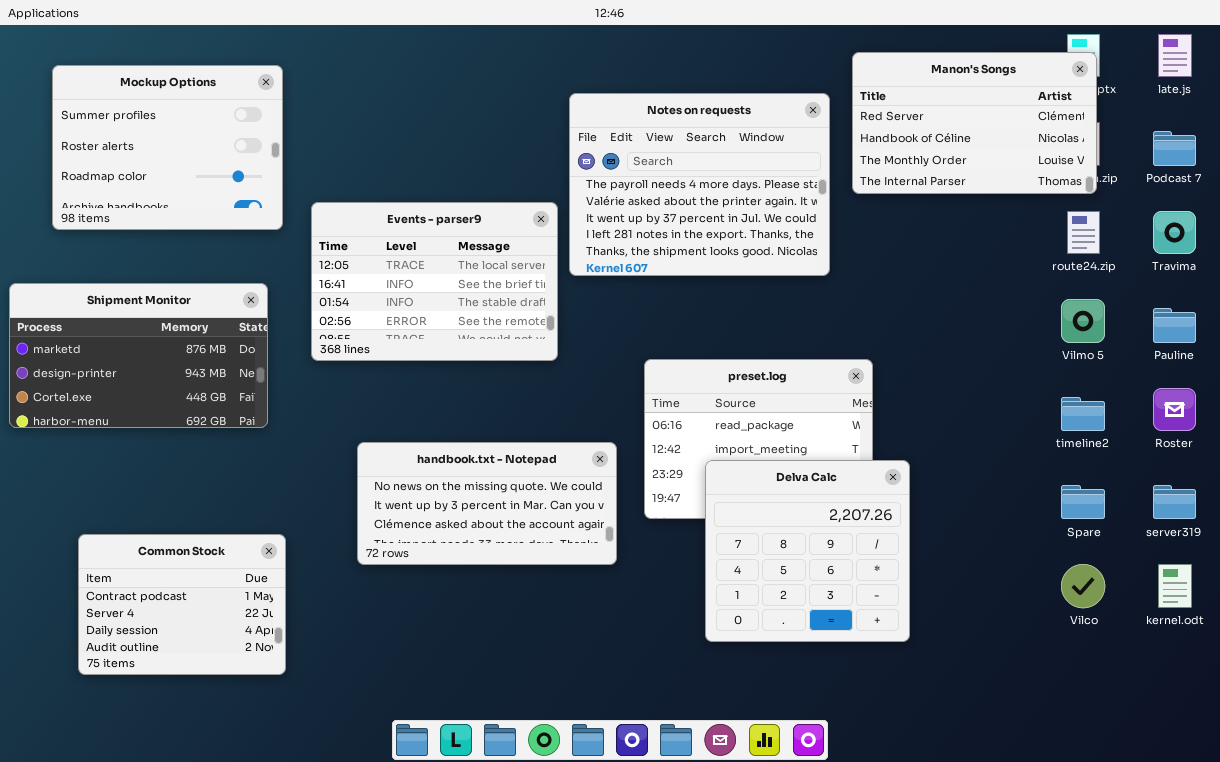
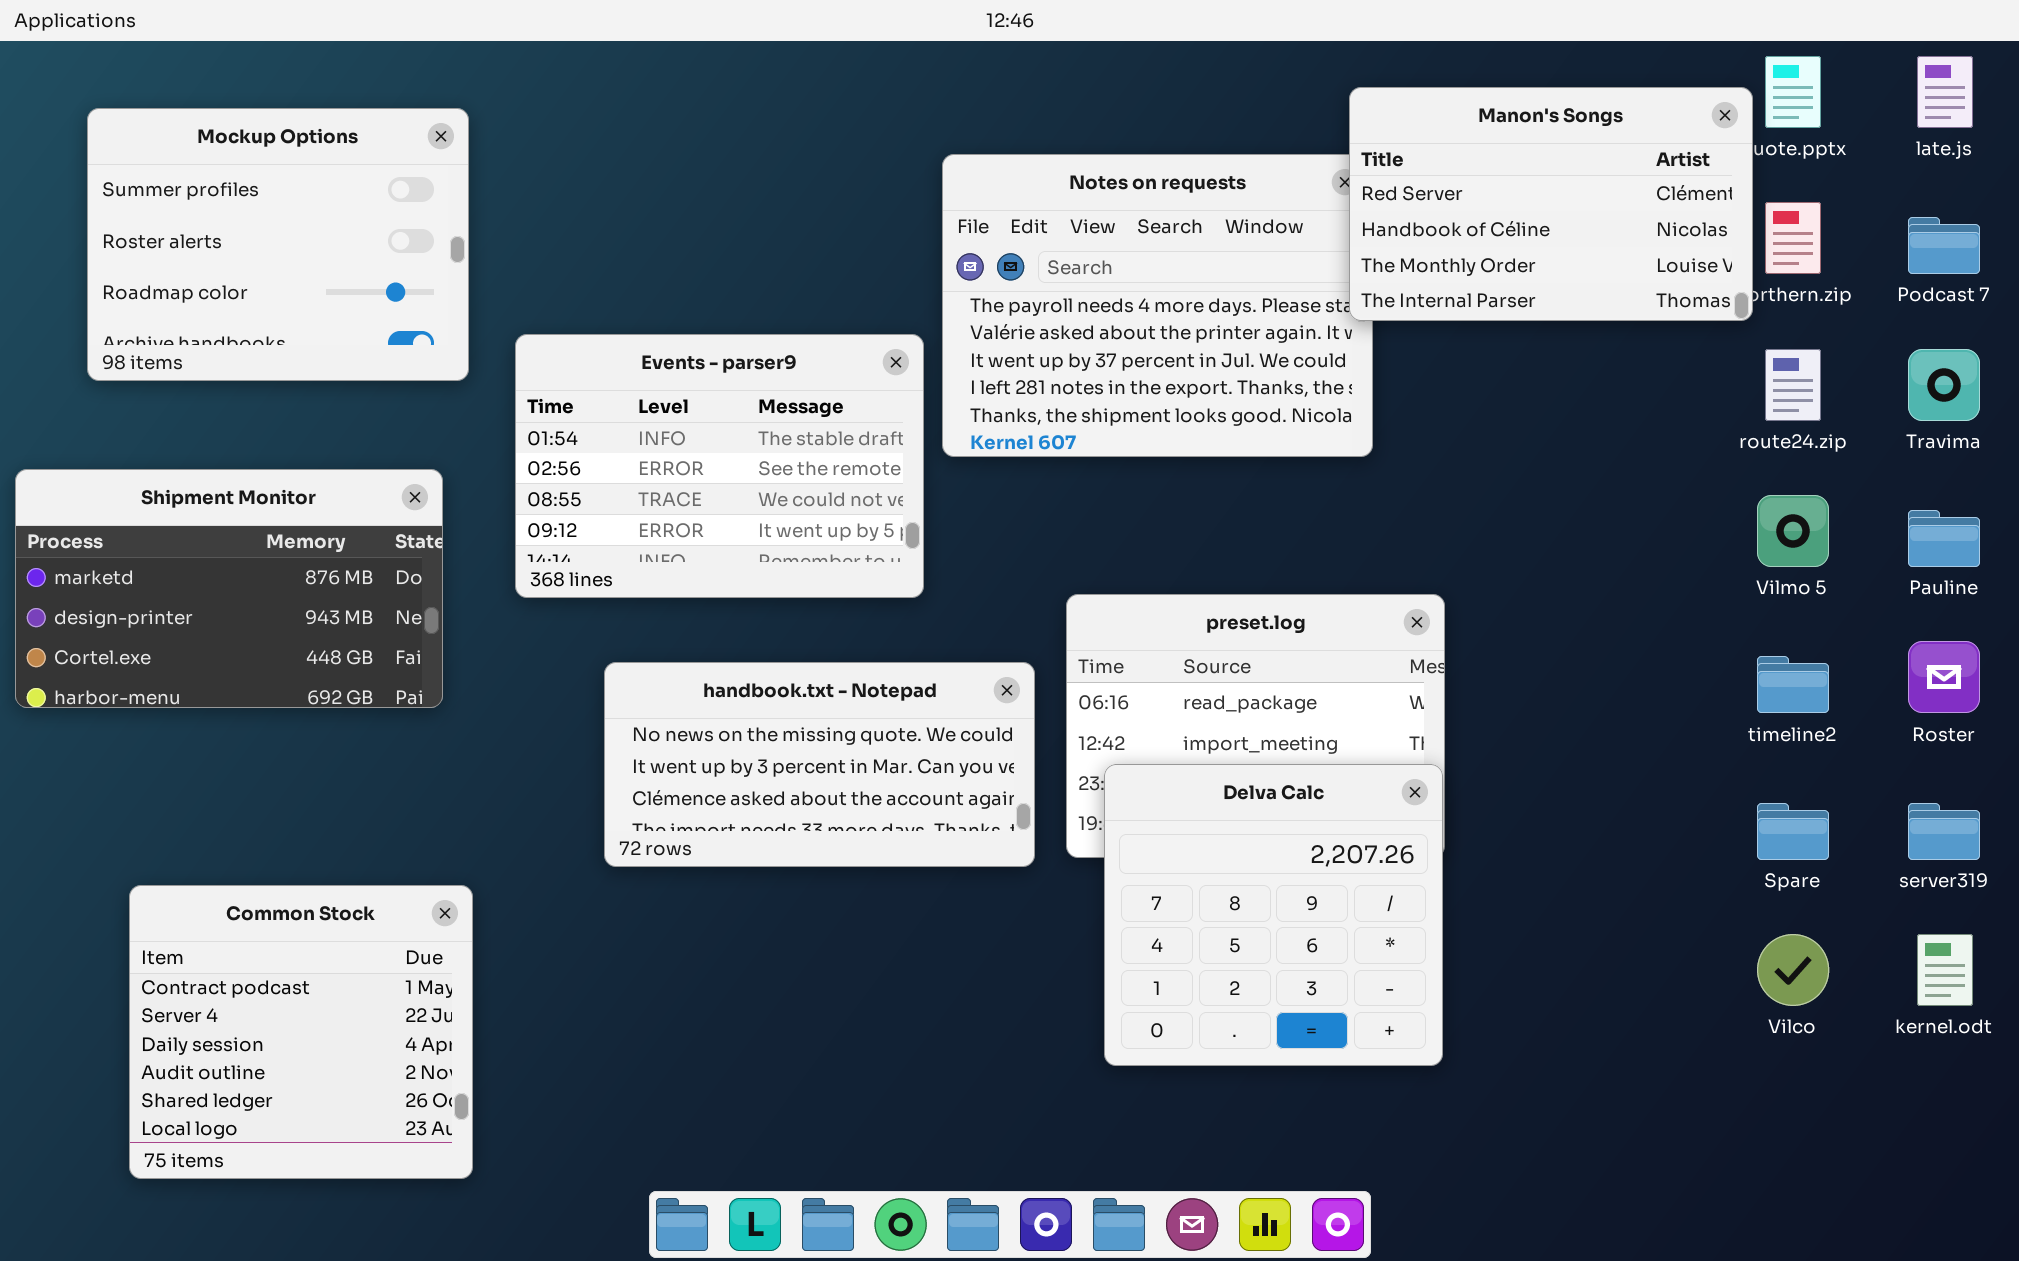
Manon's Songs: [852,52,1097,194] -> [1349,87,1753,321], moved
Events - parser9: [311,202,558,361] -> [515,334,924,598], scrolled down 2 rows
handbook.txt - Notepad: [357,442,617,565] -> [604,662,1035,867], moved
Delva Calc: [705,460,910,642] -> [1104,764,1443,1066], moved
Common Stock: [78,534,286,675] -> [129,885,473,1179], resized

